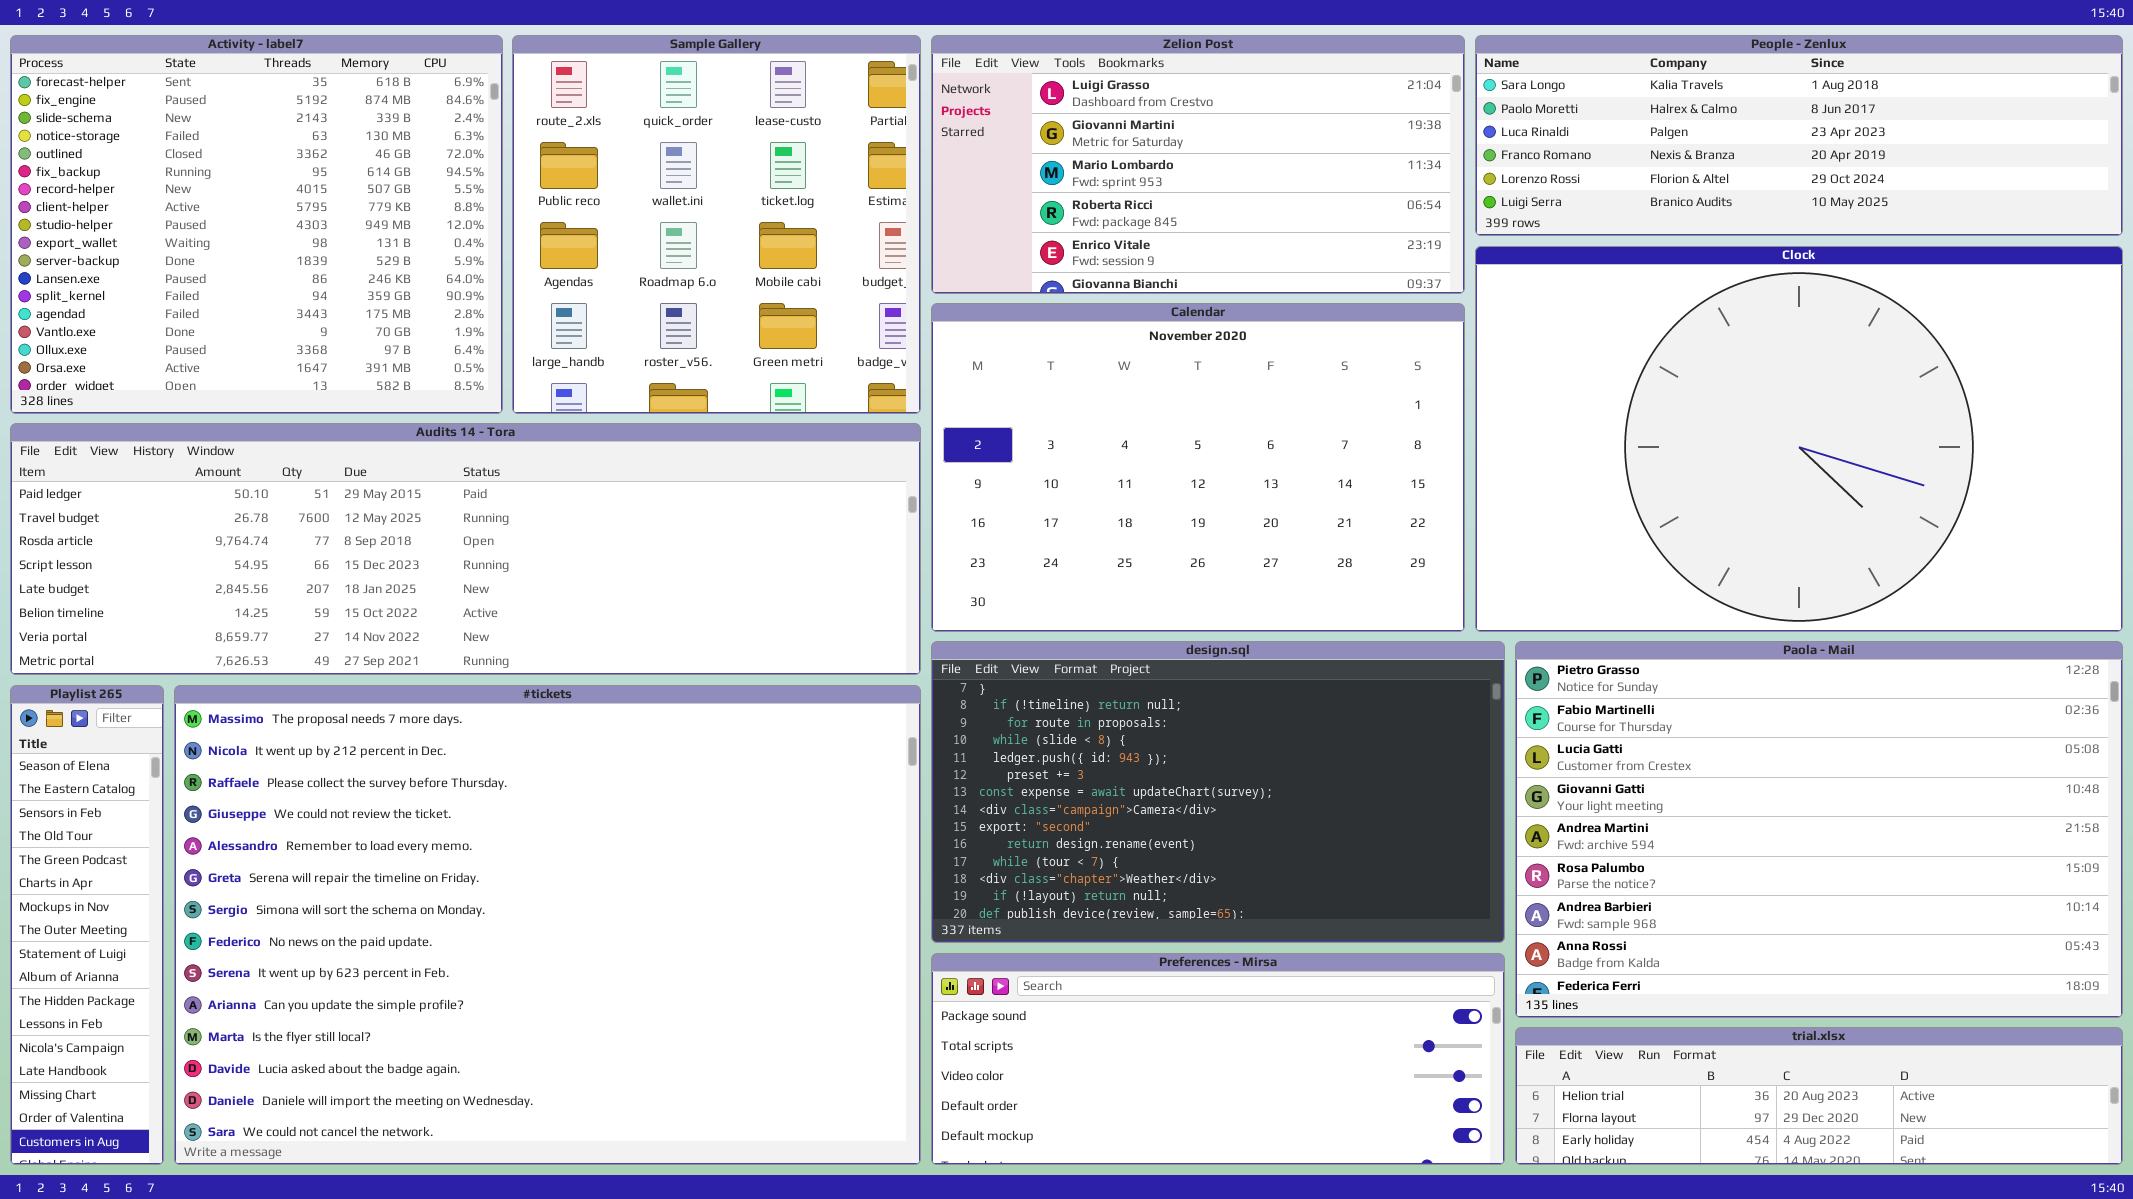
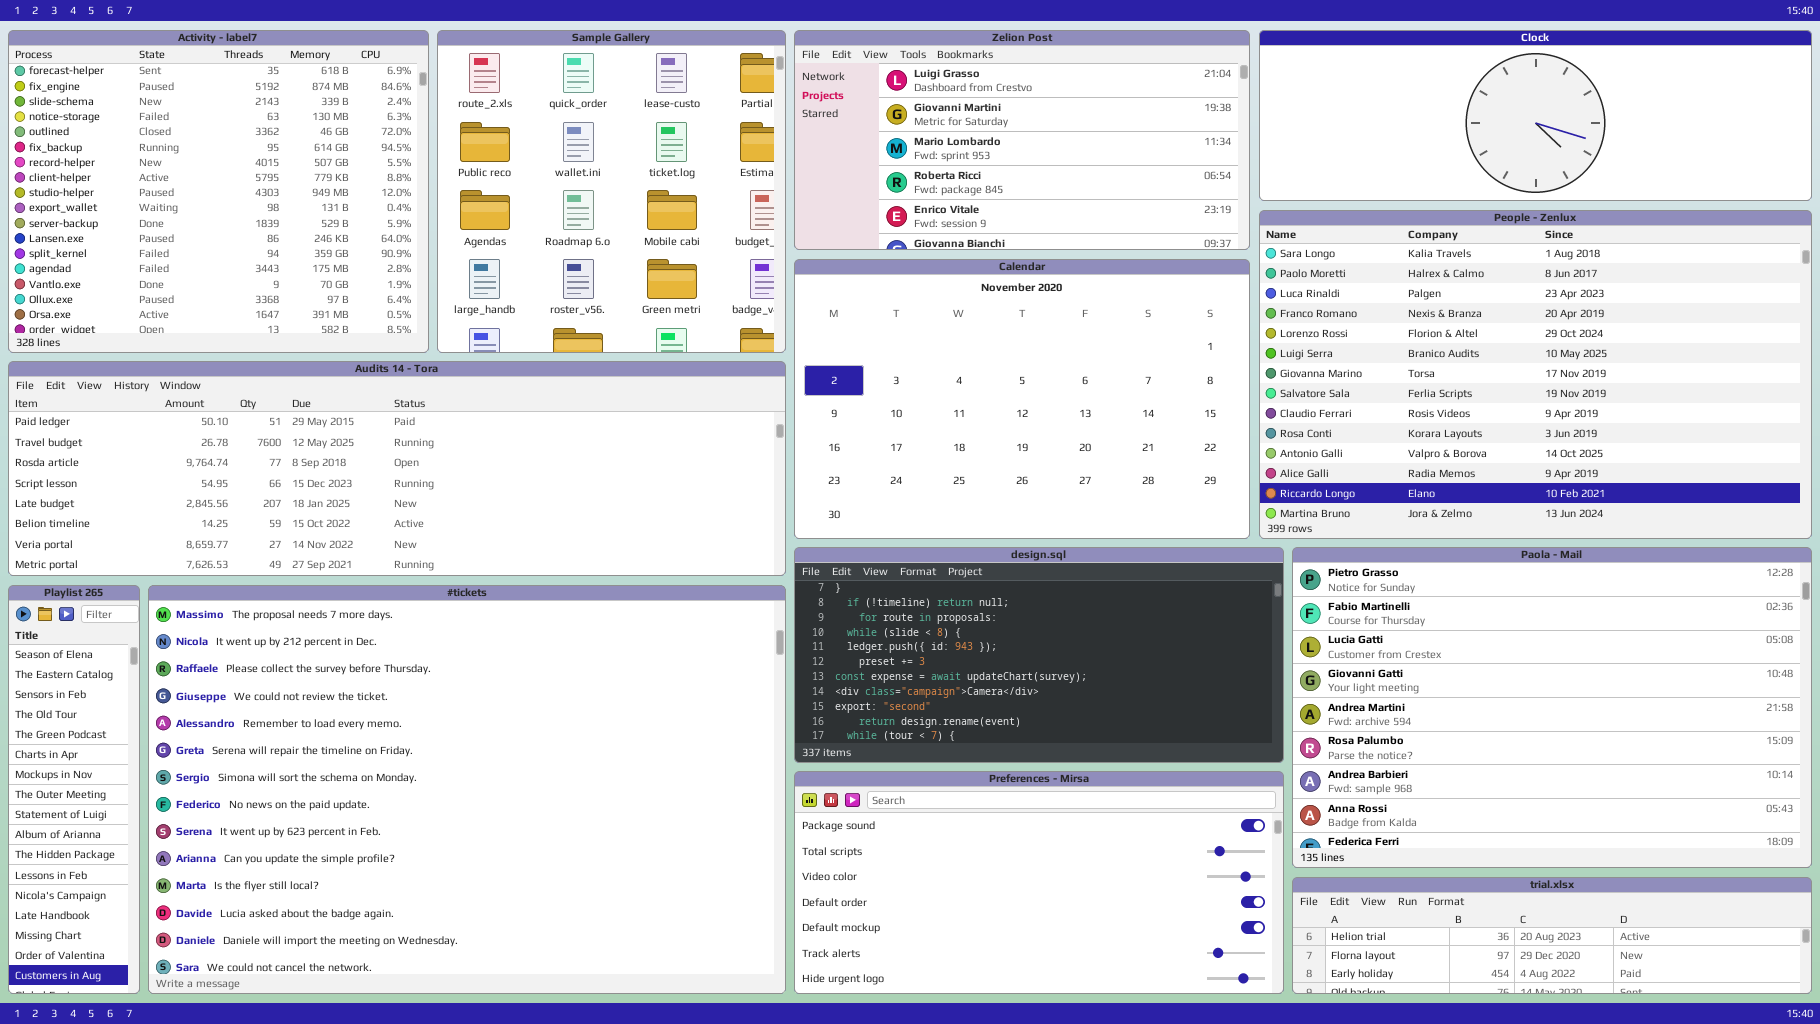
People - Zenlux: [1475,35,2123,236] -> [1259,210,1812,539], moved, resized
Clock: [1475,246,2123,632] -> [1259,30,1812,201], moved, resized
design.sql: [931,641,1505,943] -> [794,547,1284,763], resized
Preferences - Mirsa: [931,953,1505,1165] -> [794,771,1284,994], resized

